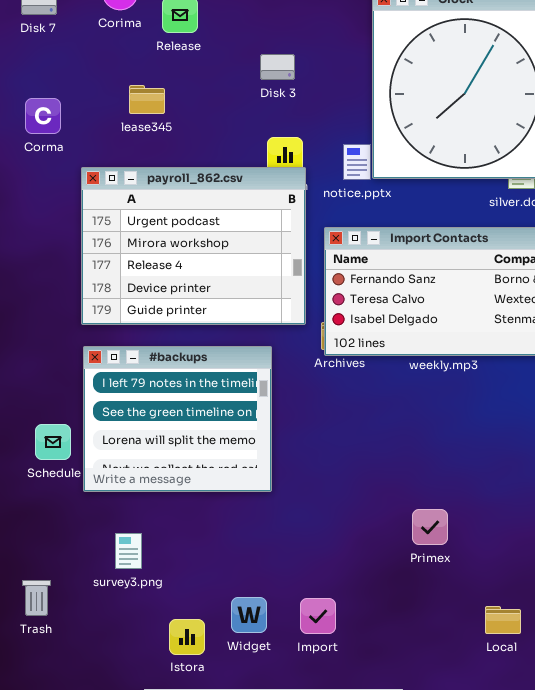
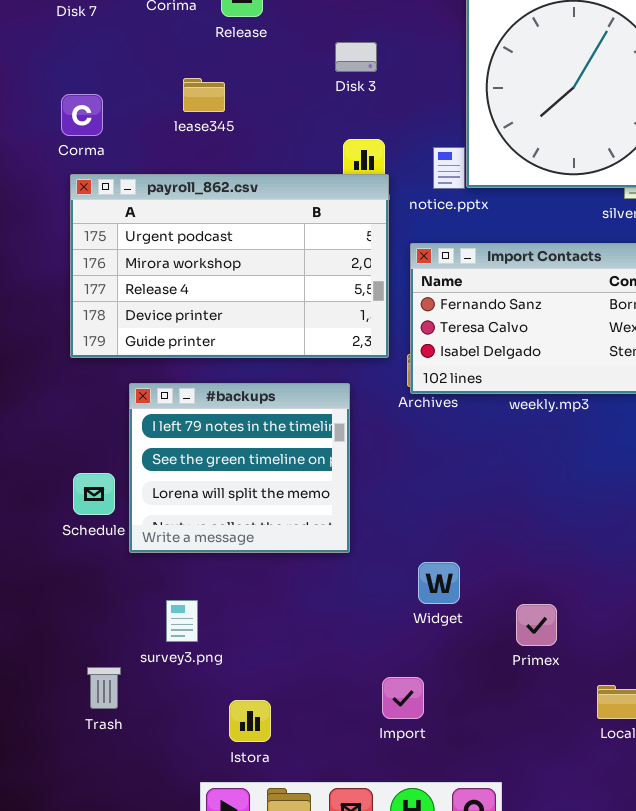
payroll_862.csv: [81,167,306,325] -> [70,174,389,358], resized
Primex: [412,509,448,545] -> [516,604,557,646], moved
Trash: [22,580,51,616] -> [87,667,121,709], moved
Widget: [231,597,267,633] -> [418,562,460,604], moved

